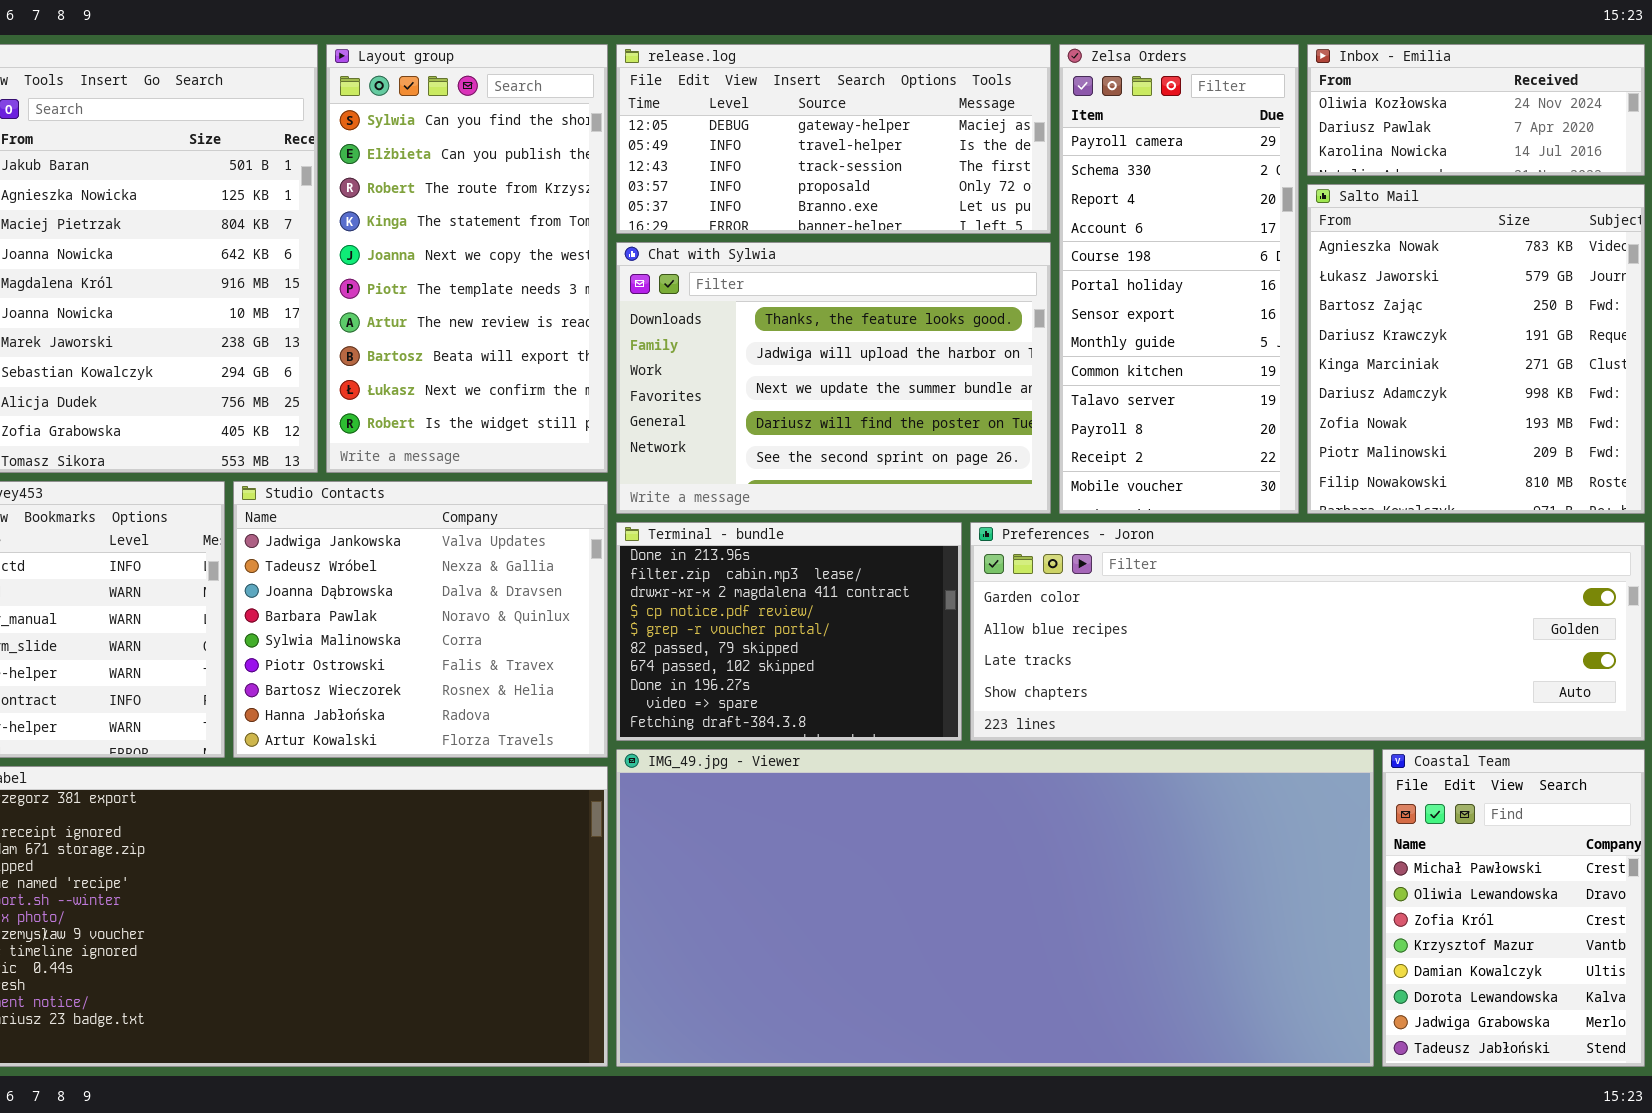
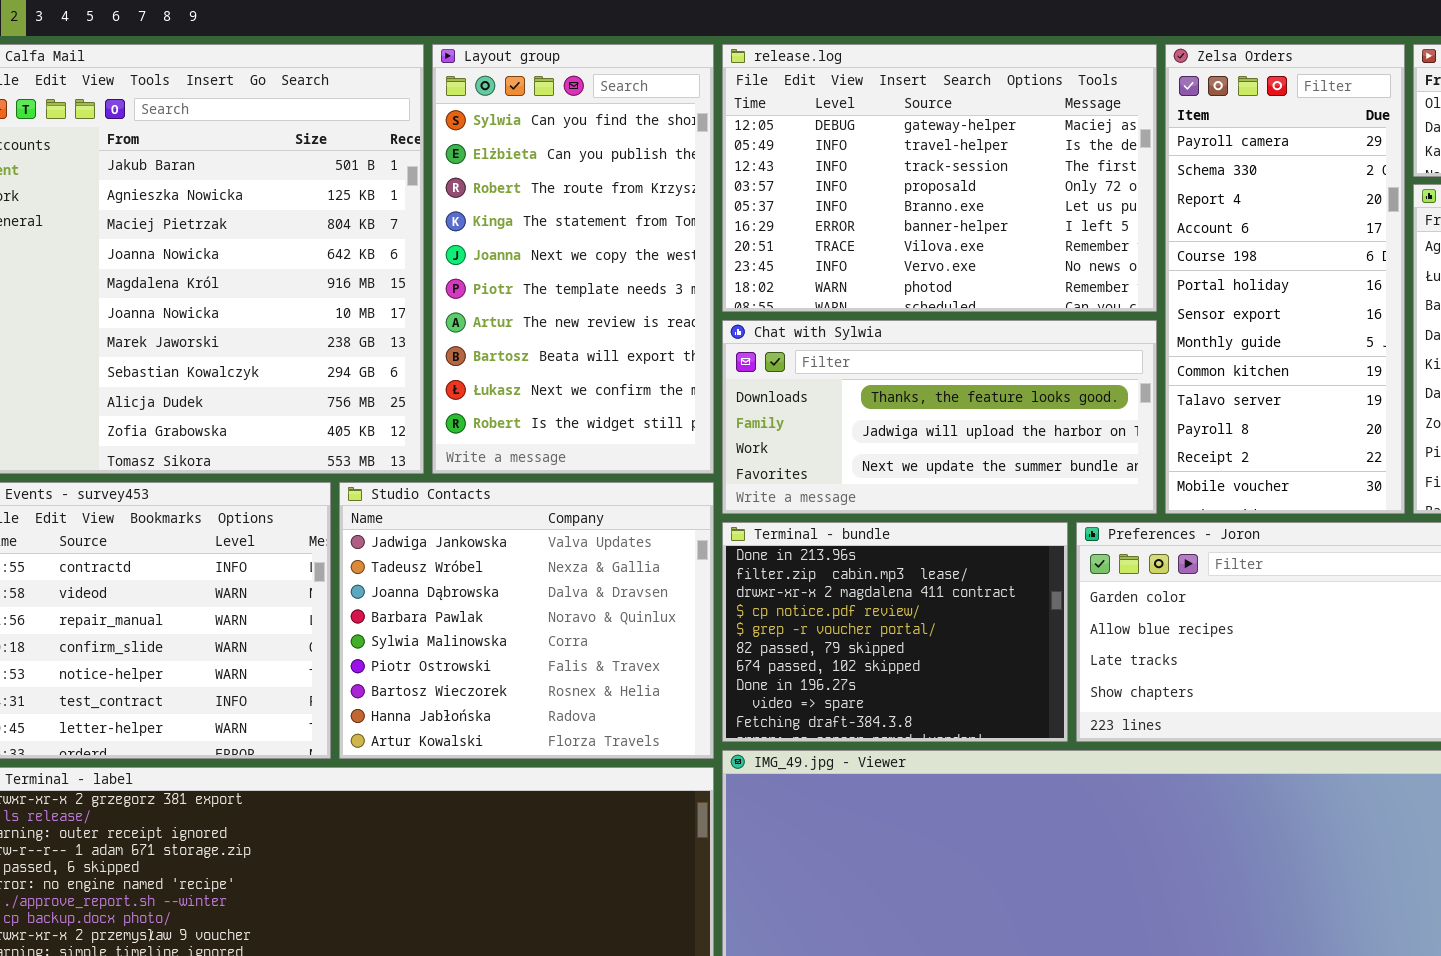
release.log: [616,44,1051,234] -> [722,44,1157,312], resized
Chat with Sylwia: [616,242,1051,514] -> [722,320,1157,514], resized

